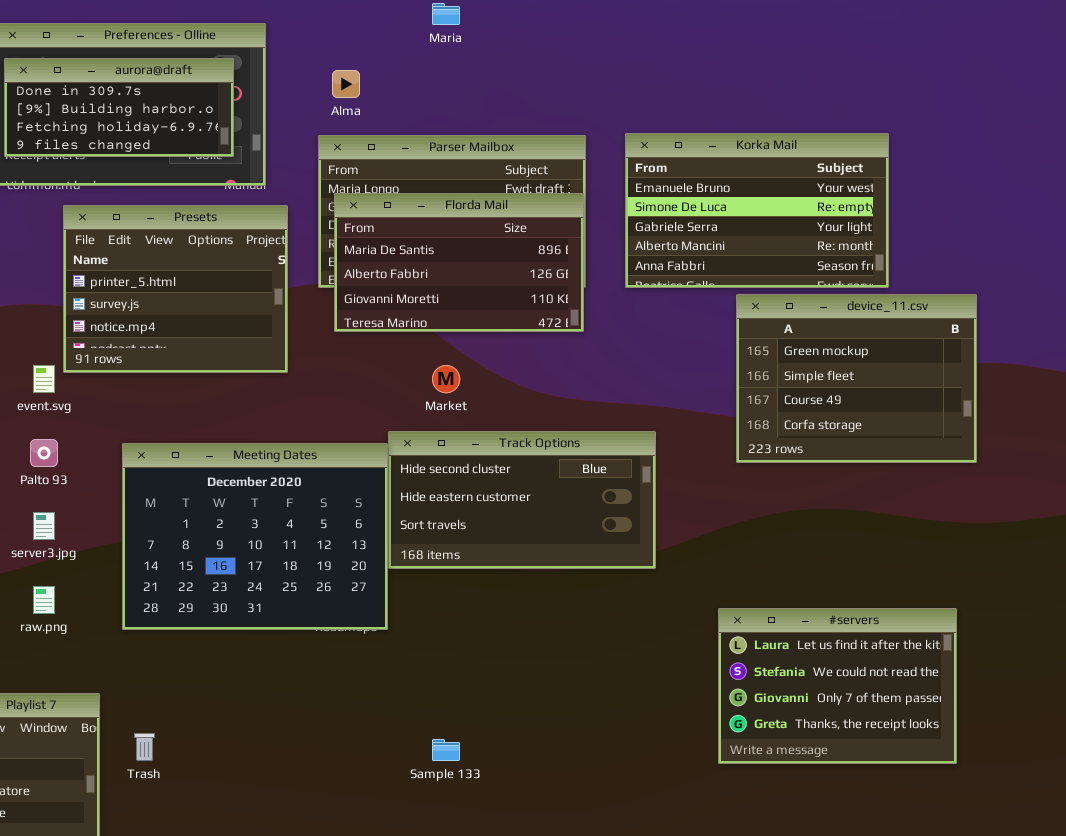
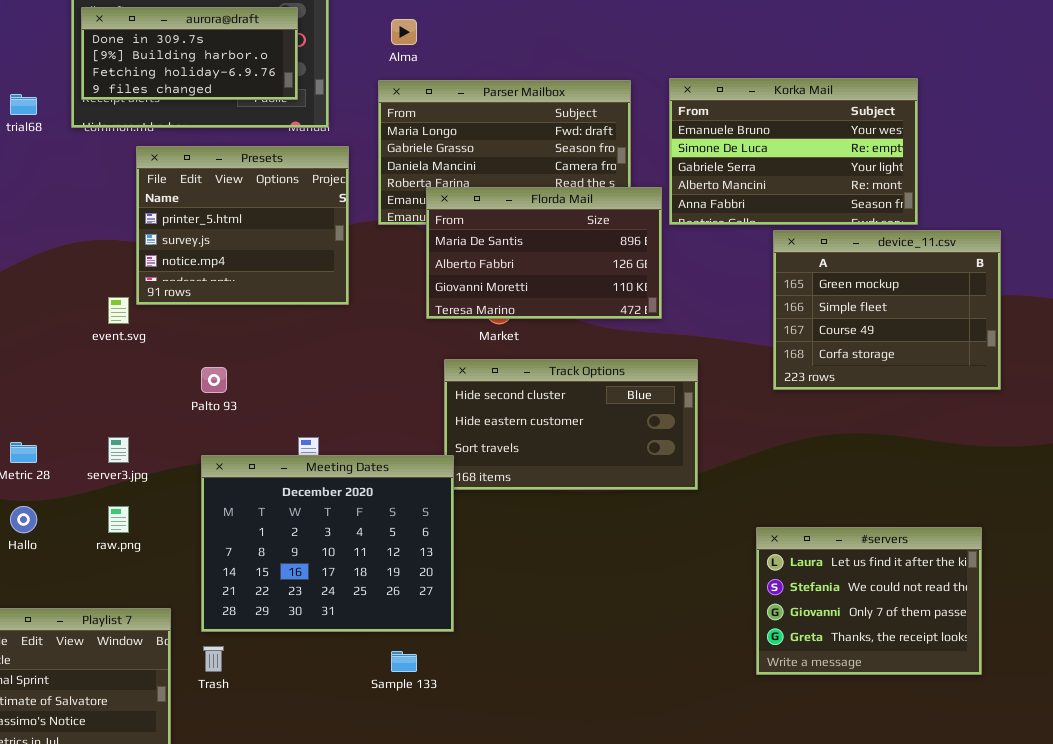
Florda Mail: [334,193,584,332] -> [426,187,662,319], moved
Palto 93: [30,439,58,467] -> [201,367,227,393], moved
Meeting Dates: [122,443,388,630] -> [201,455,454,632], moved
Sample 133: [432,739,460,761] -> [391,651,417,672], moved

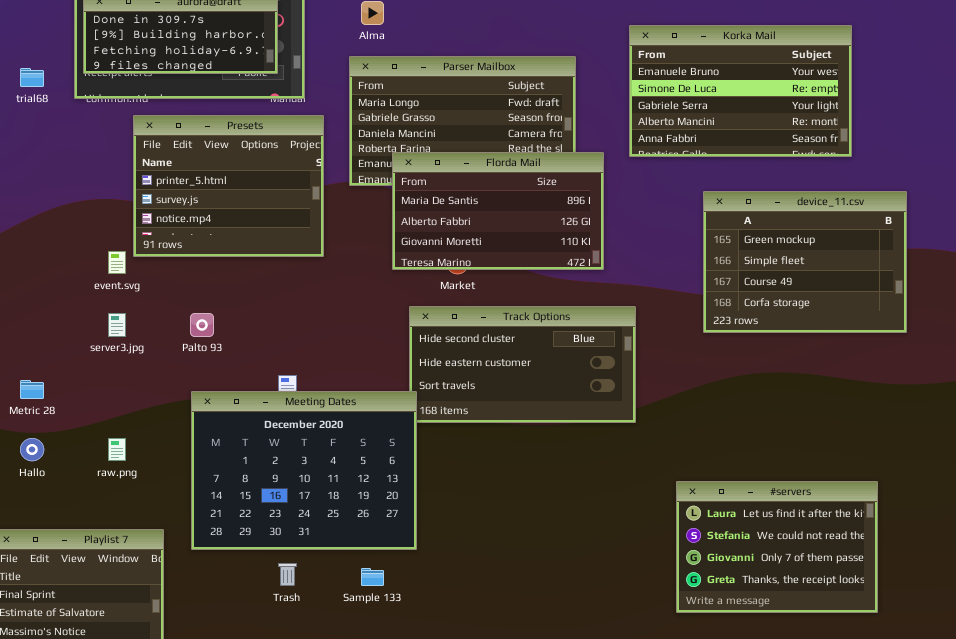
Korka Mail: [669,78,918,225] -> [629,25,852,157], moved
server3.jpg: [108,437,129,463] -> [108,313,126,337], moved
#servers: [756,527,982,675] -> [676,481,878,613], moved
Trash: [203,646,224,672] -> [278,563,297,586], moved

